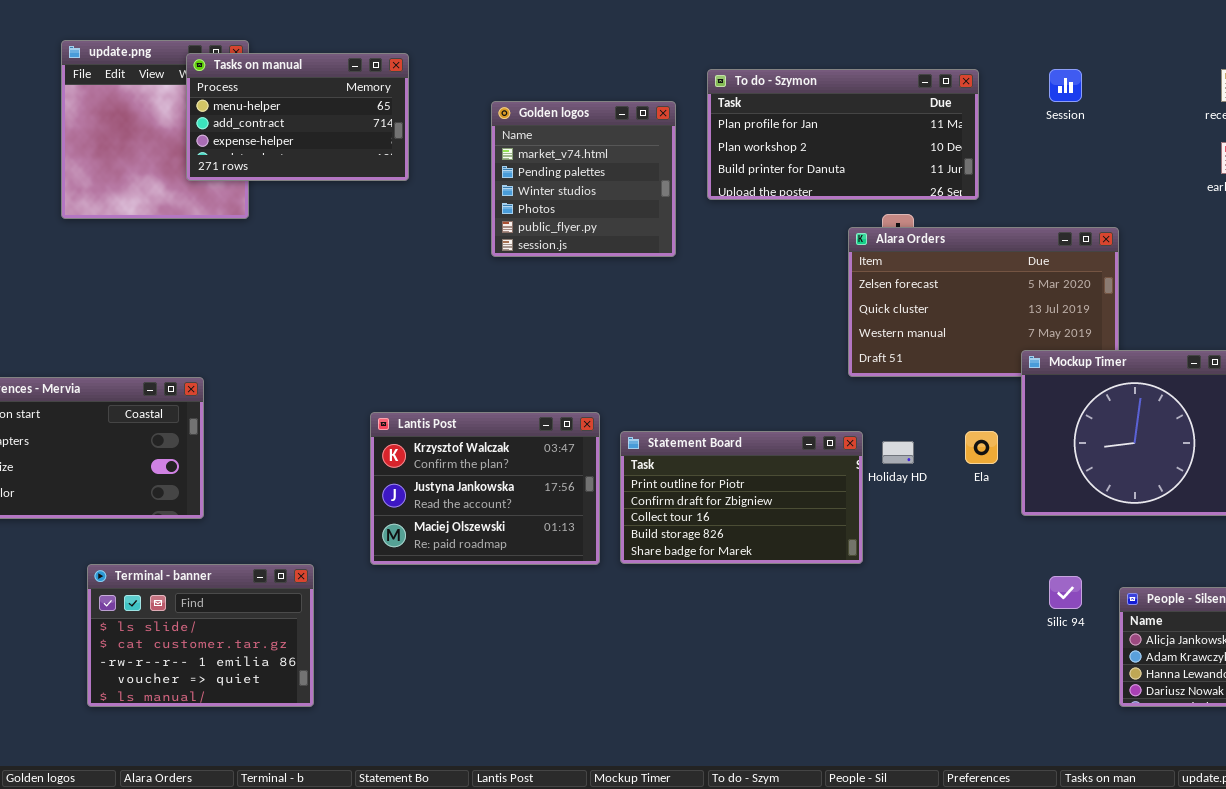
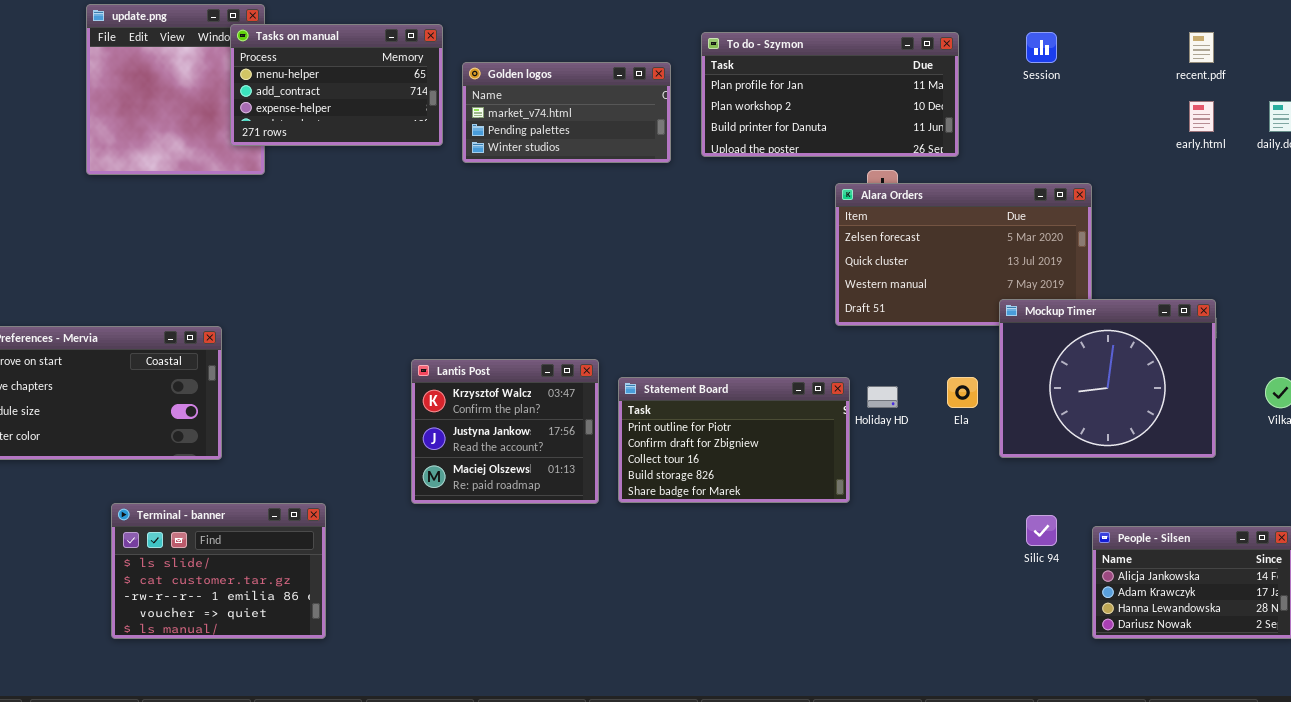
Tasks on manual: [186,53,409,181] -> [230,24,443,146], moved
Golden logos: [491,101,676,257] -> [462,62,671,163], resized
Lantis Post: [370,412,600,565] -> [411,359,599,504], resized

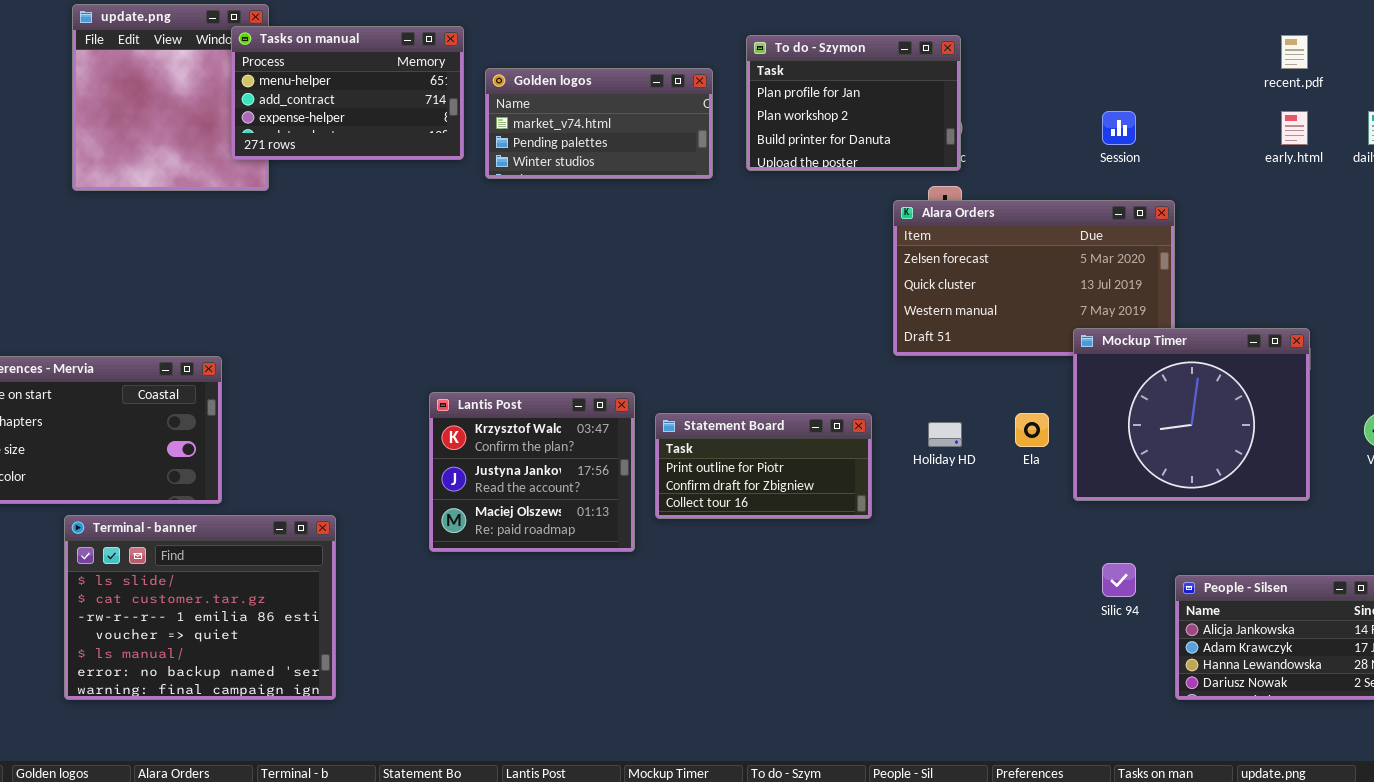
To do - Szymon: [701,32,959,157] -> [746,35,961,171], resized
Session: [1026,32,1057,63] -> [1102,111,1136,145], moved
Statement Board: [618,377,850,503] -> [655,413,872,519], resized
Terminal - banner: [111,503,326,639] -> [64,515,336,700], resized

